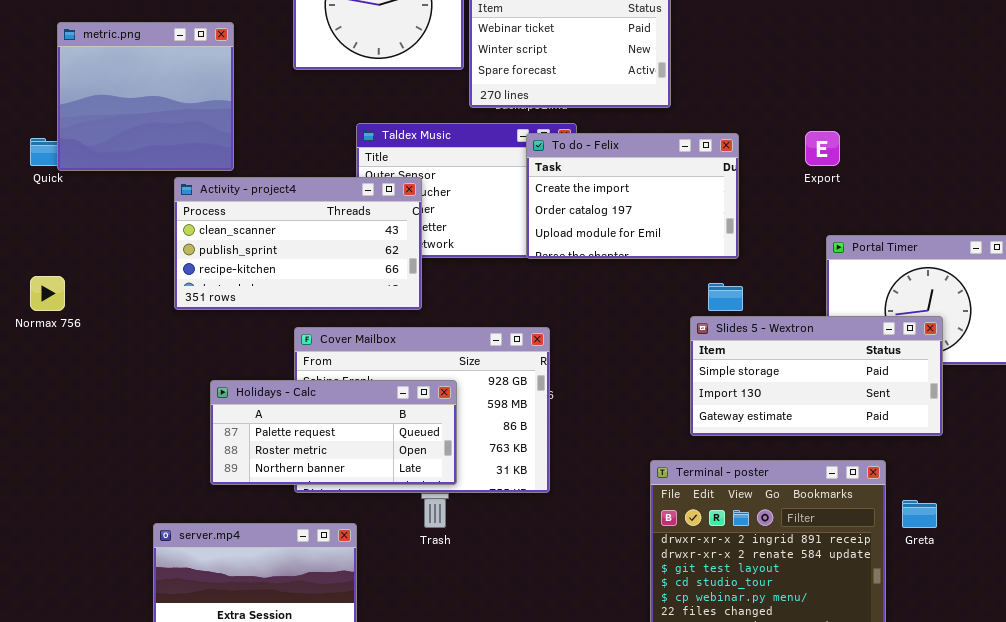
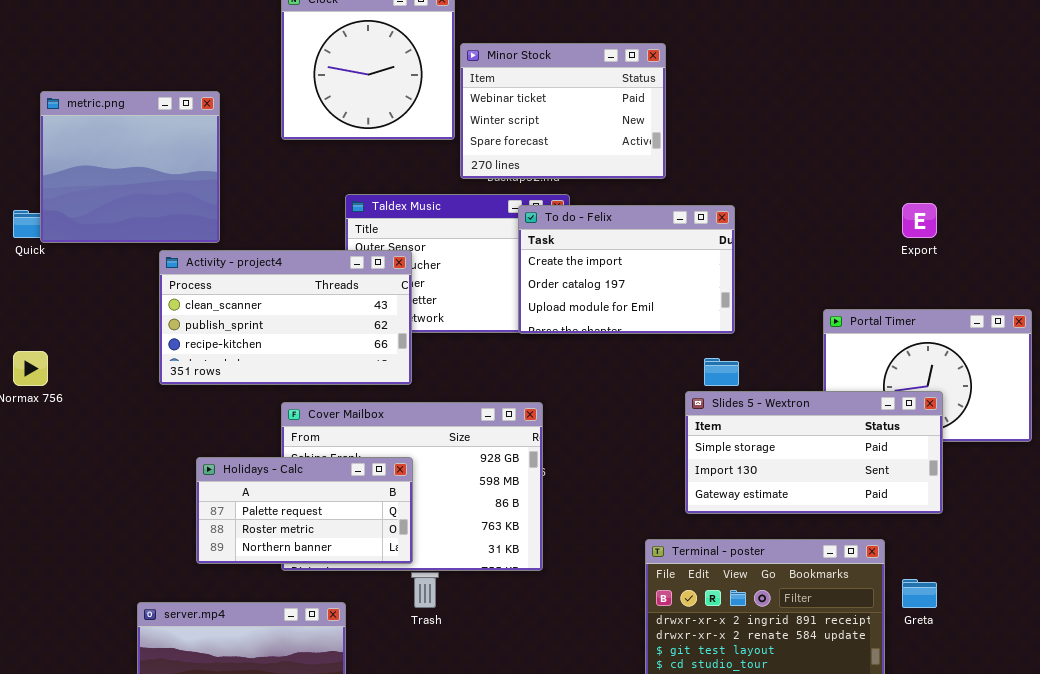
Export: [805,131,840,166] -> [902,203,937,238], moved
Holidays - Calc: [210,380,457,485] -> [196,457,413,564], resized

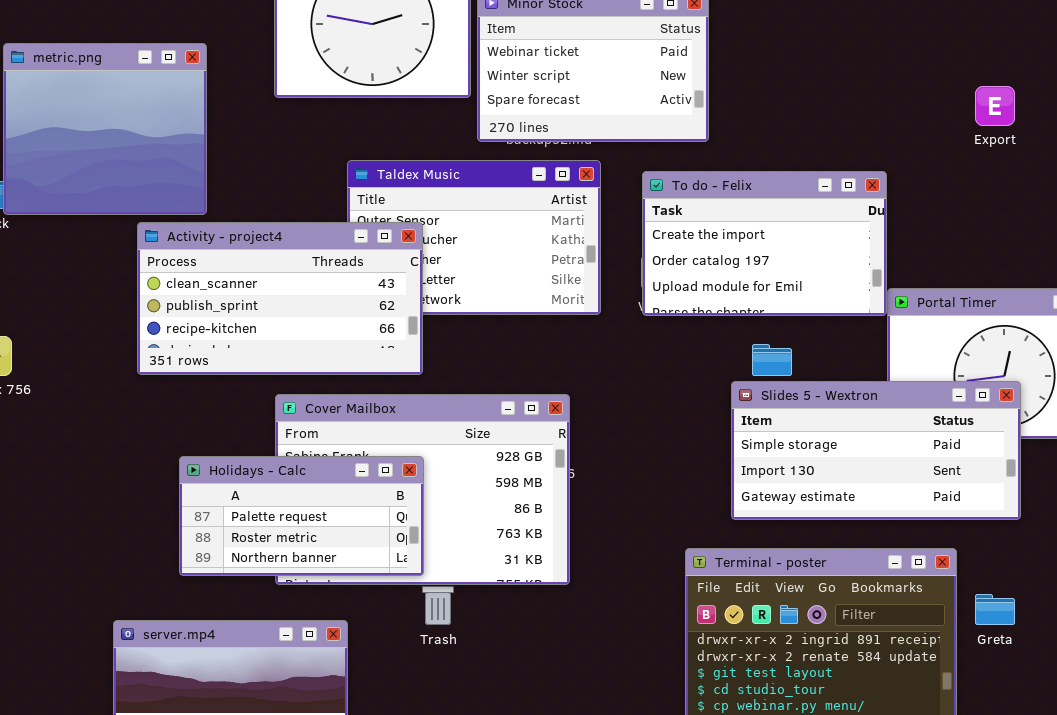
Export: [902,203,937,238] -> [975,86,1015,126], moved
To do - Felix: [518,205,735,334] -> [642,171,887,316], moved

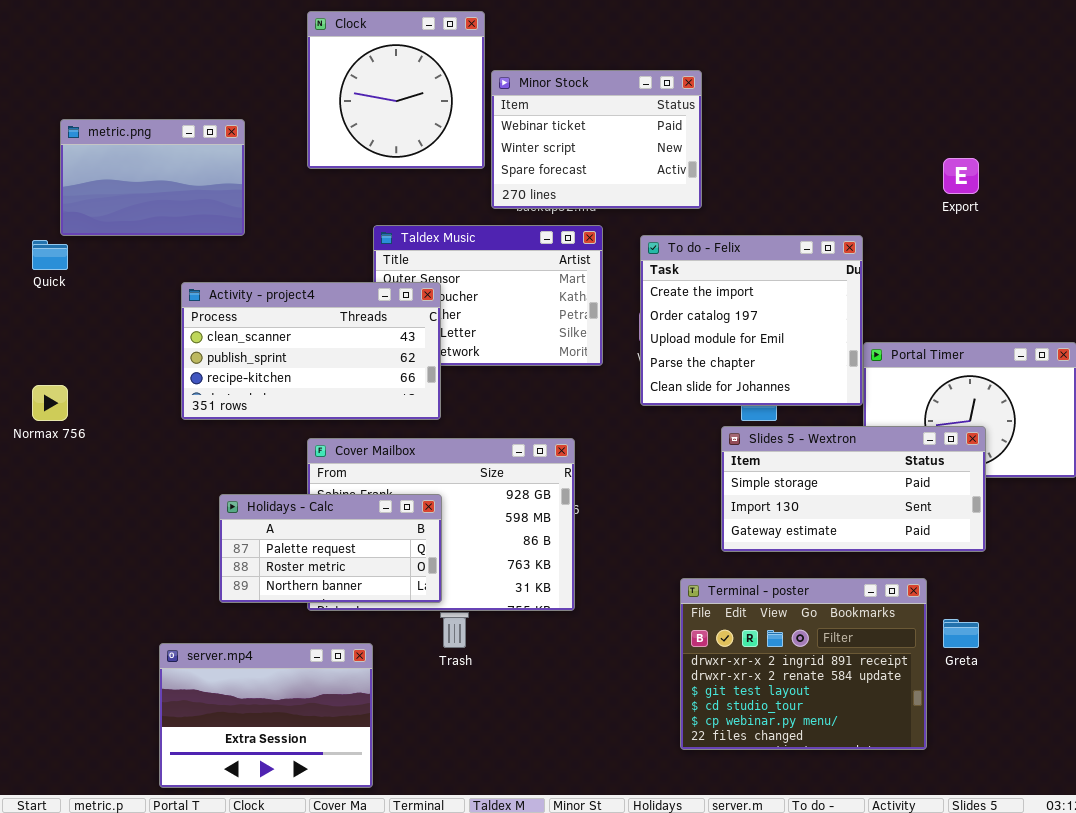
metric.png: [3,43,207,215] -> [60,119,245,236], resized
To do - Felix: [642,171,887,316] -> [640,235,863,406], resized

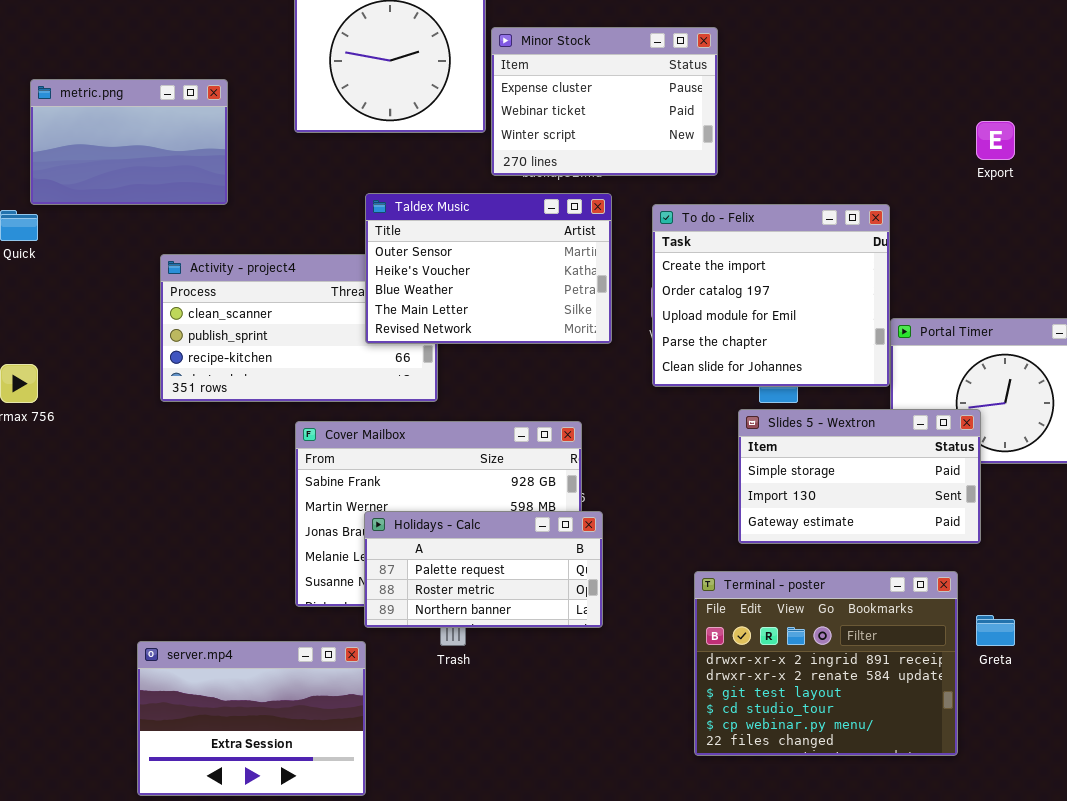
Minor Stock: [491,70,702,209] -> [491,27,718,176], scrolled up 1 row
Taldex Music: [373,225,603,366] -> [365,193,612,344], raised
Slides 5 - Wextron: [721,426,986,552] -> [738,409,981,544], resized
Holidays - Calc: [219,494,442,603] -> [364,511,603,628], moved

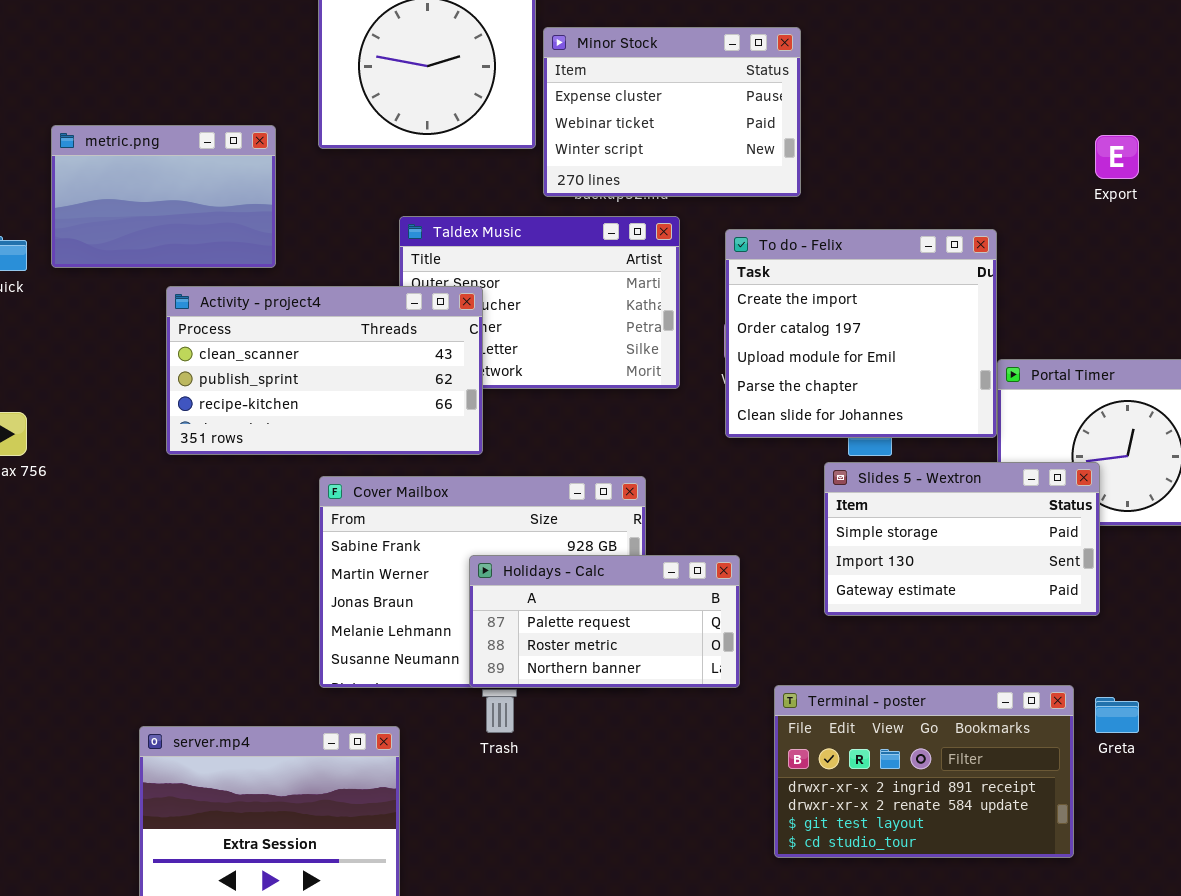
metric.png: [30,79,228,205] -> [51,125,276,268], moved
Activity - project4: [160,254,438,402] -> [166,286,483,455], raised
Holidays - Calc: [364,511,603,628] -> [469,555,740,688], moved
Terminal - poster: [694,571,958,756] -> [774,685,1074,858], resized

